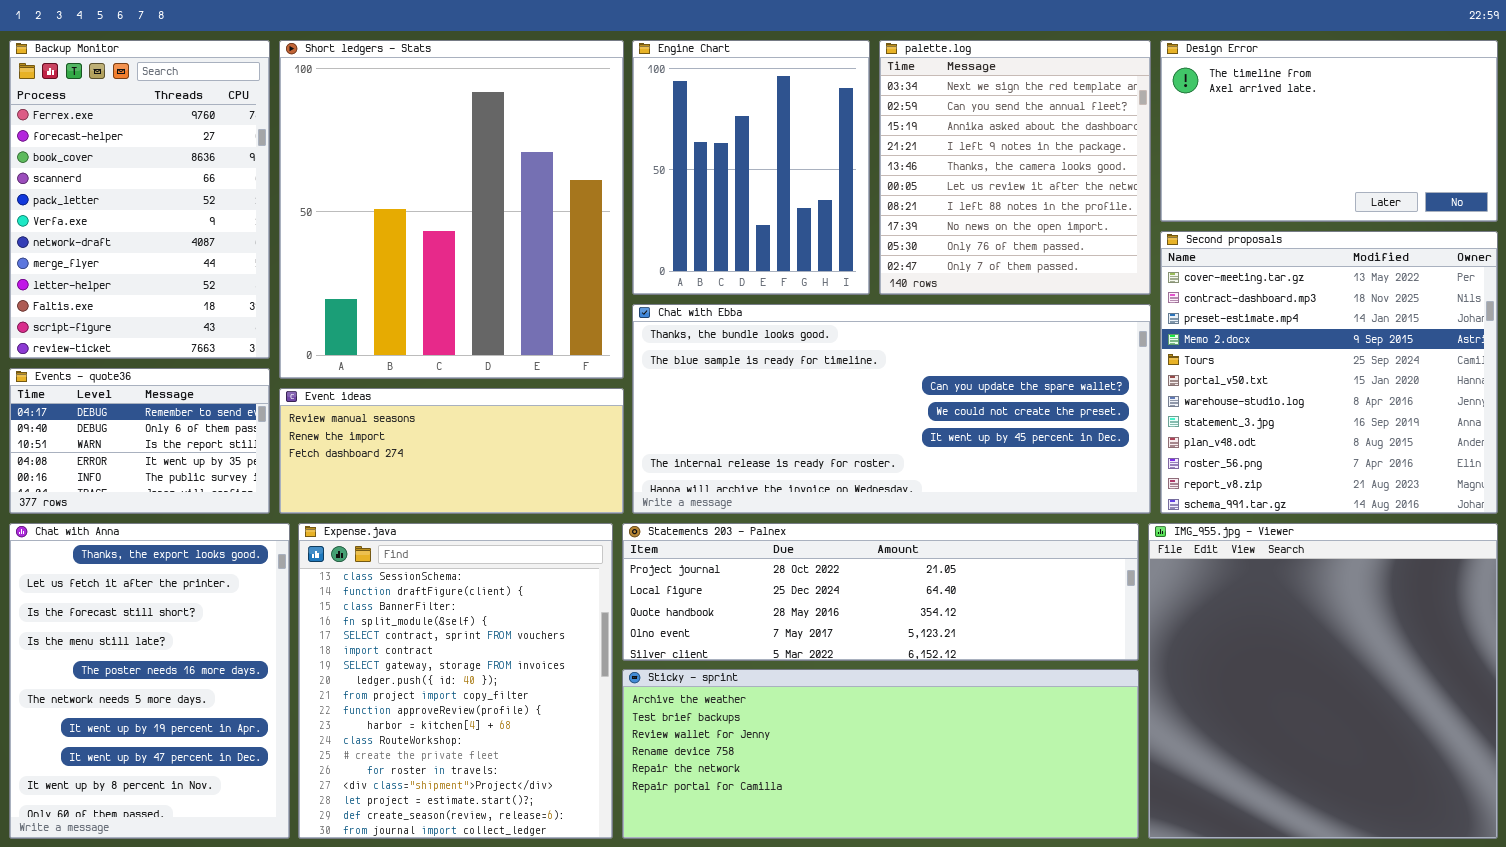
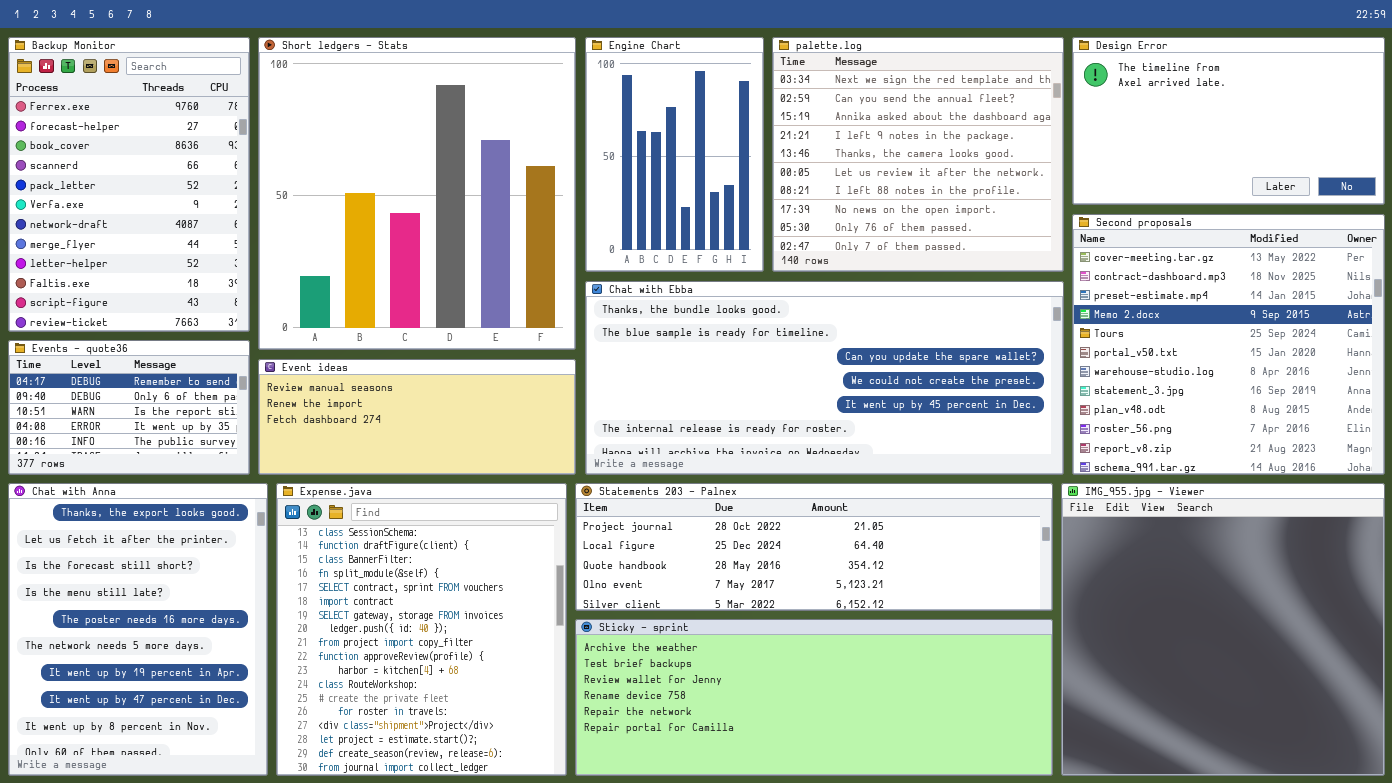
Engine Chart: [632,40,870,295] -> [585,37,764,272], resized
palette.log: [879,40,1151,295] -> [772,37,1064,272], resized

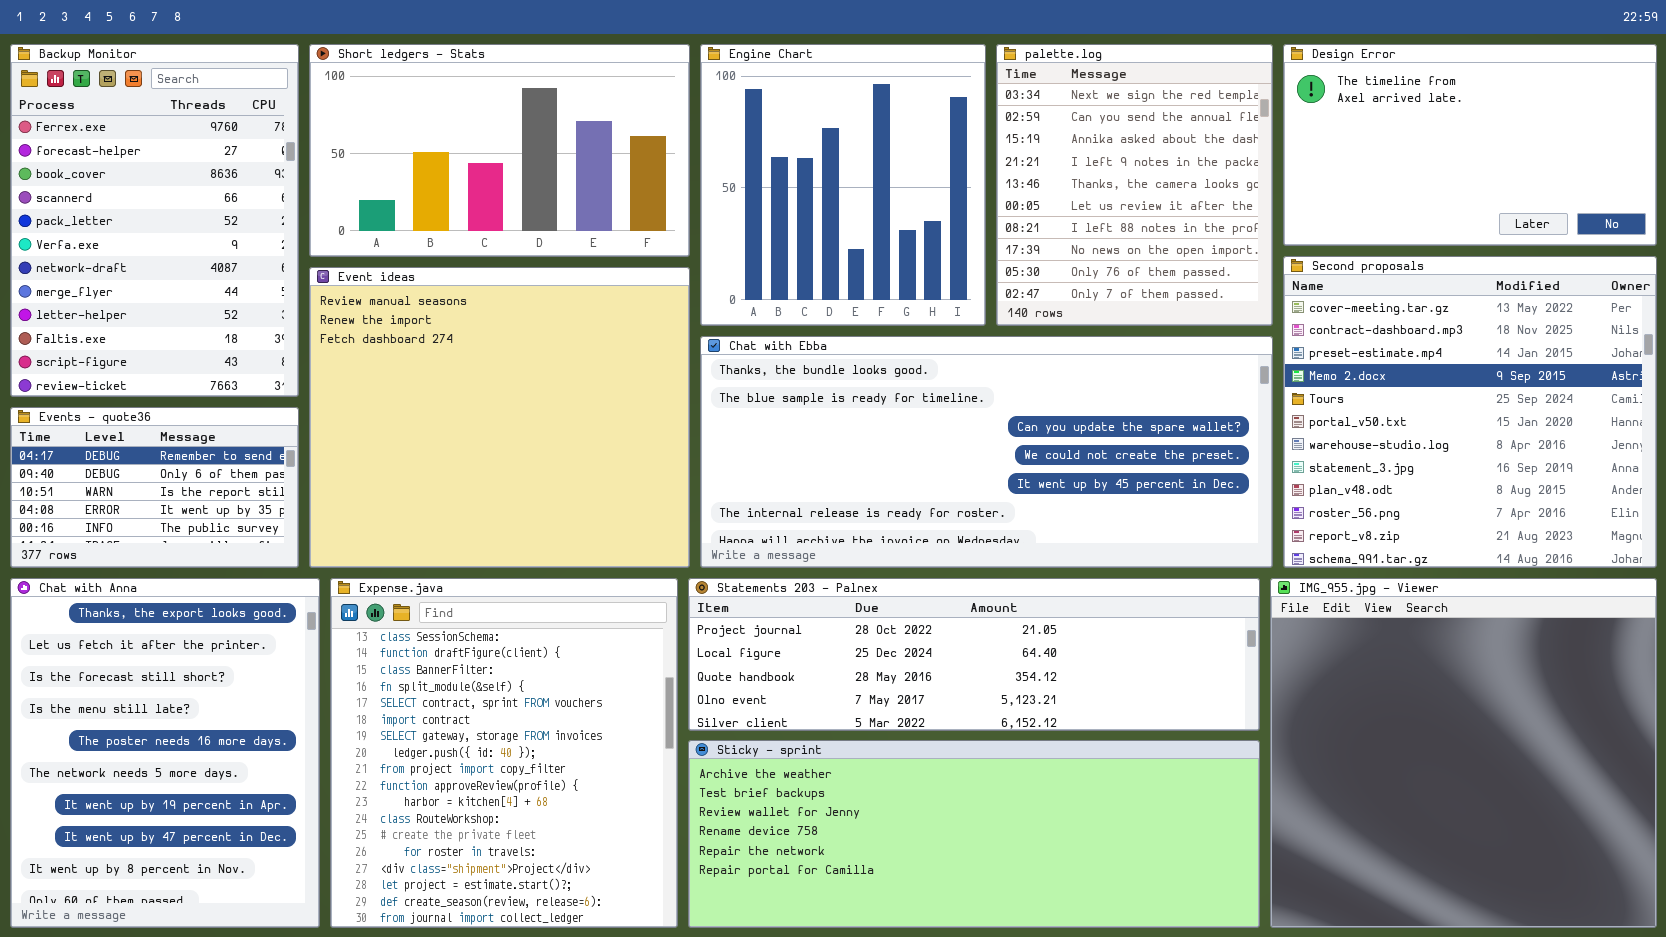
Short ledgers - Stats: [258,37,576,350] -> [309,44,690,257], resized
Engine Chart: [585,37,764,272] -> [700,44,986,326], resized
palette.log: [772,37,1064,272] -> [996,44,1273,326], resized
Event ideas: [258,359,576,475] -> [309,267,690,568], resized

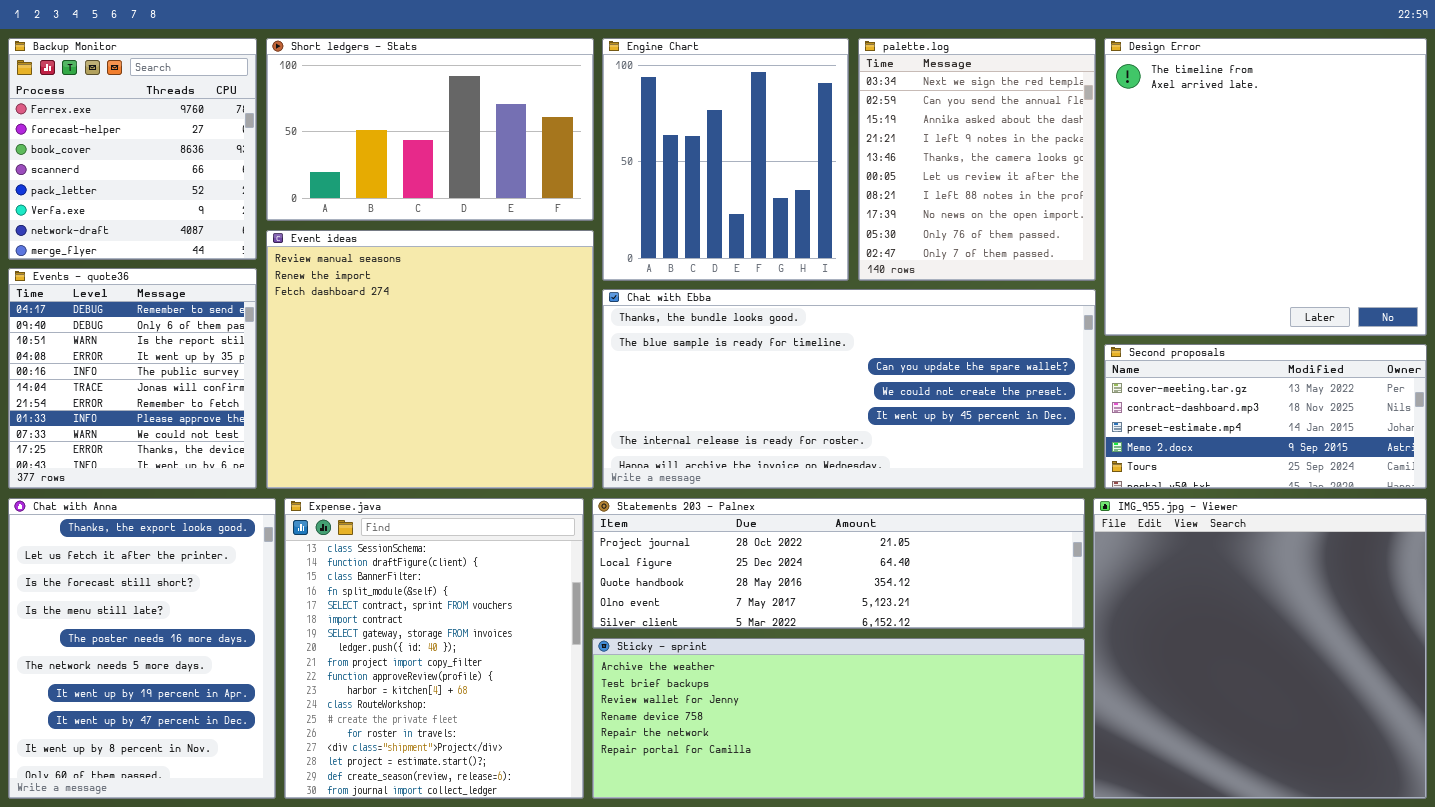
Backup Monitor: [10,44,299,397] -> [8,38,257,260], resized
Design Error: [1283,44,1657,246] -> [1104,38,1427,336], resized
Second proposals: [1283,256,1657,568] -> [1104,344,1427,489], resized
Events - quote36: [10,407,299,568] -> [8,268,257,489], resized

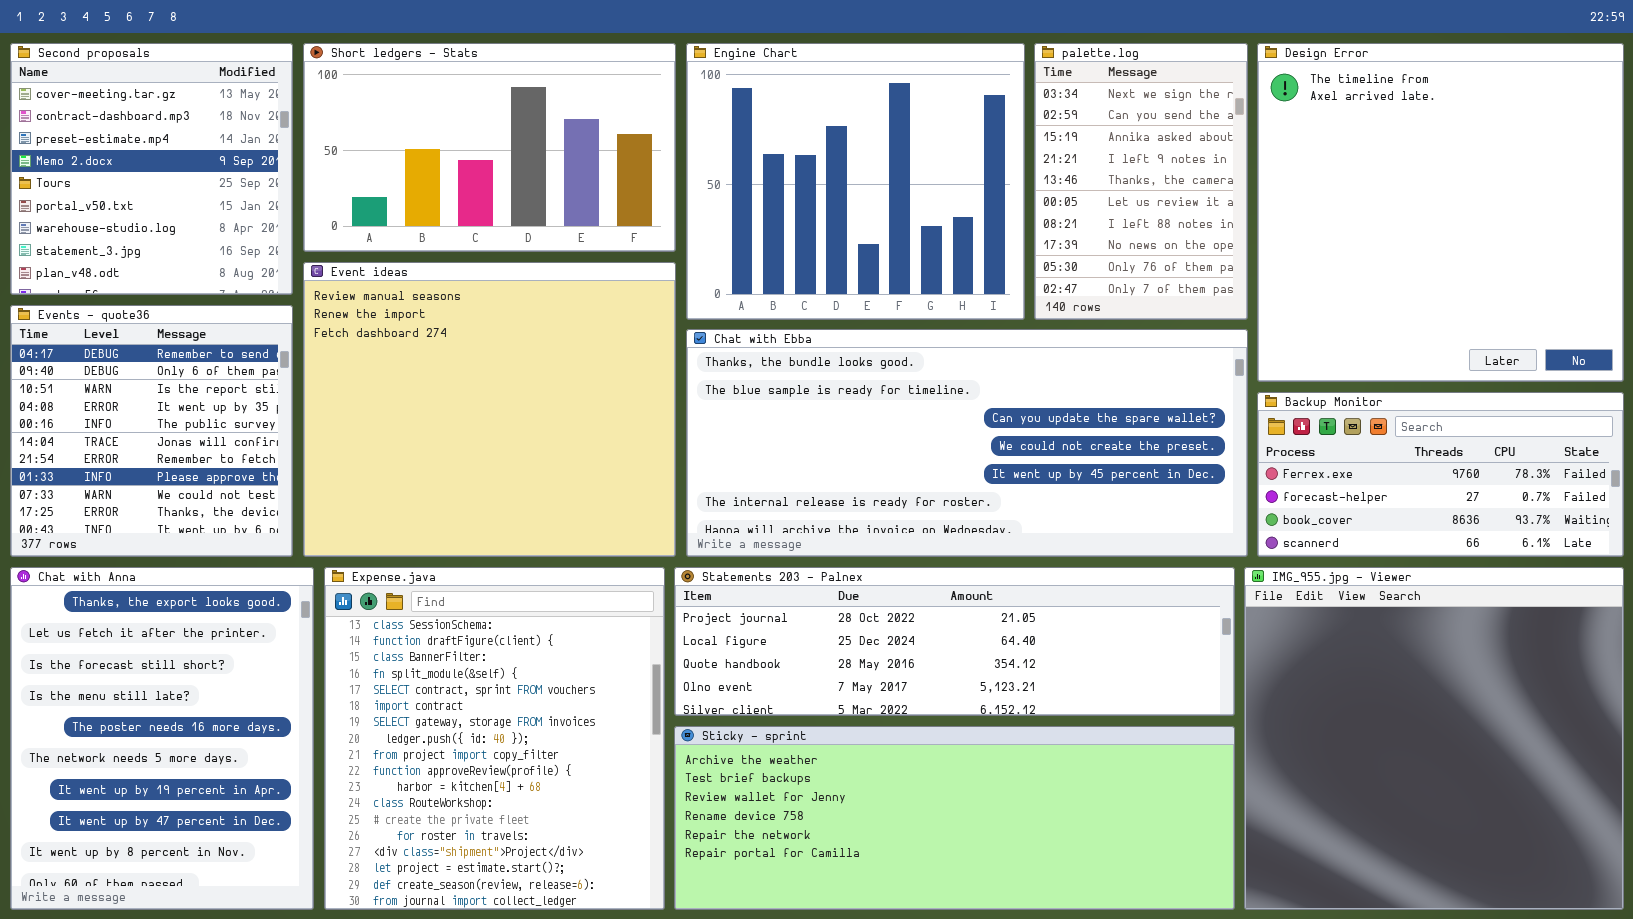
Backup Monitor: [8,38,257,260] -> [1257,392,1624,557], moved, resized
Engine Chart: [602,38,849,281] -> [686,43,1025,320], resized
palette.log: [858,38,1096,281] -> [1034,43,1248,320], resized
Second proposals: [1104,344,1427,489] -> [10,43,293,295], moved, resized

